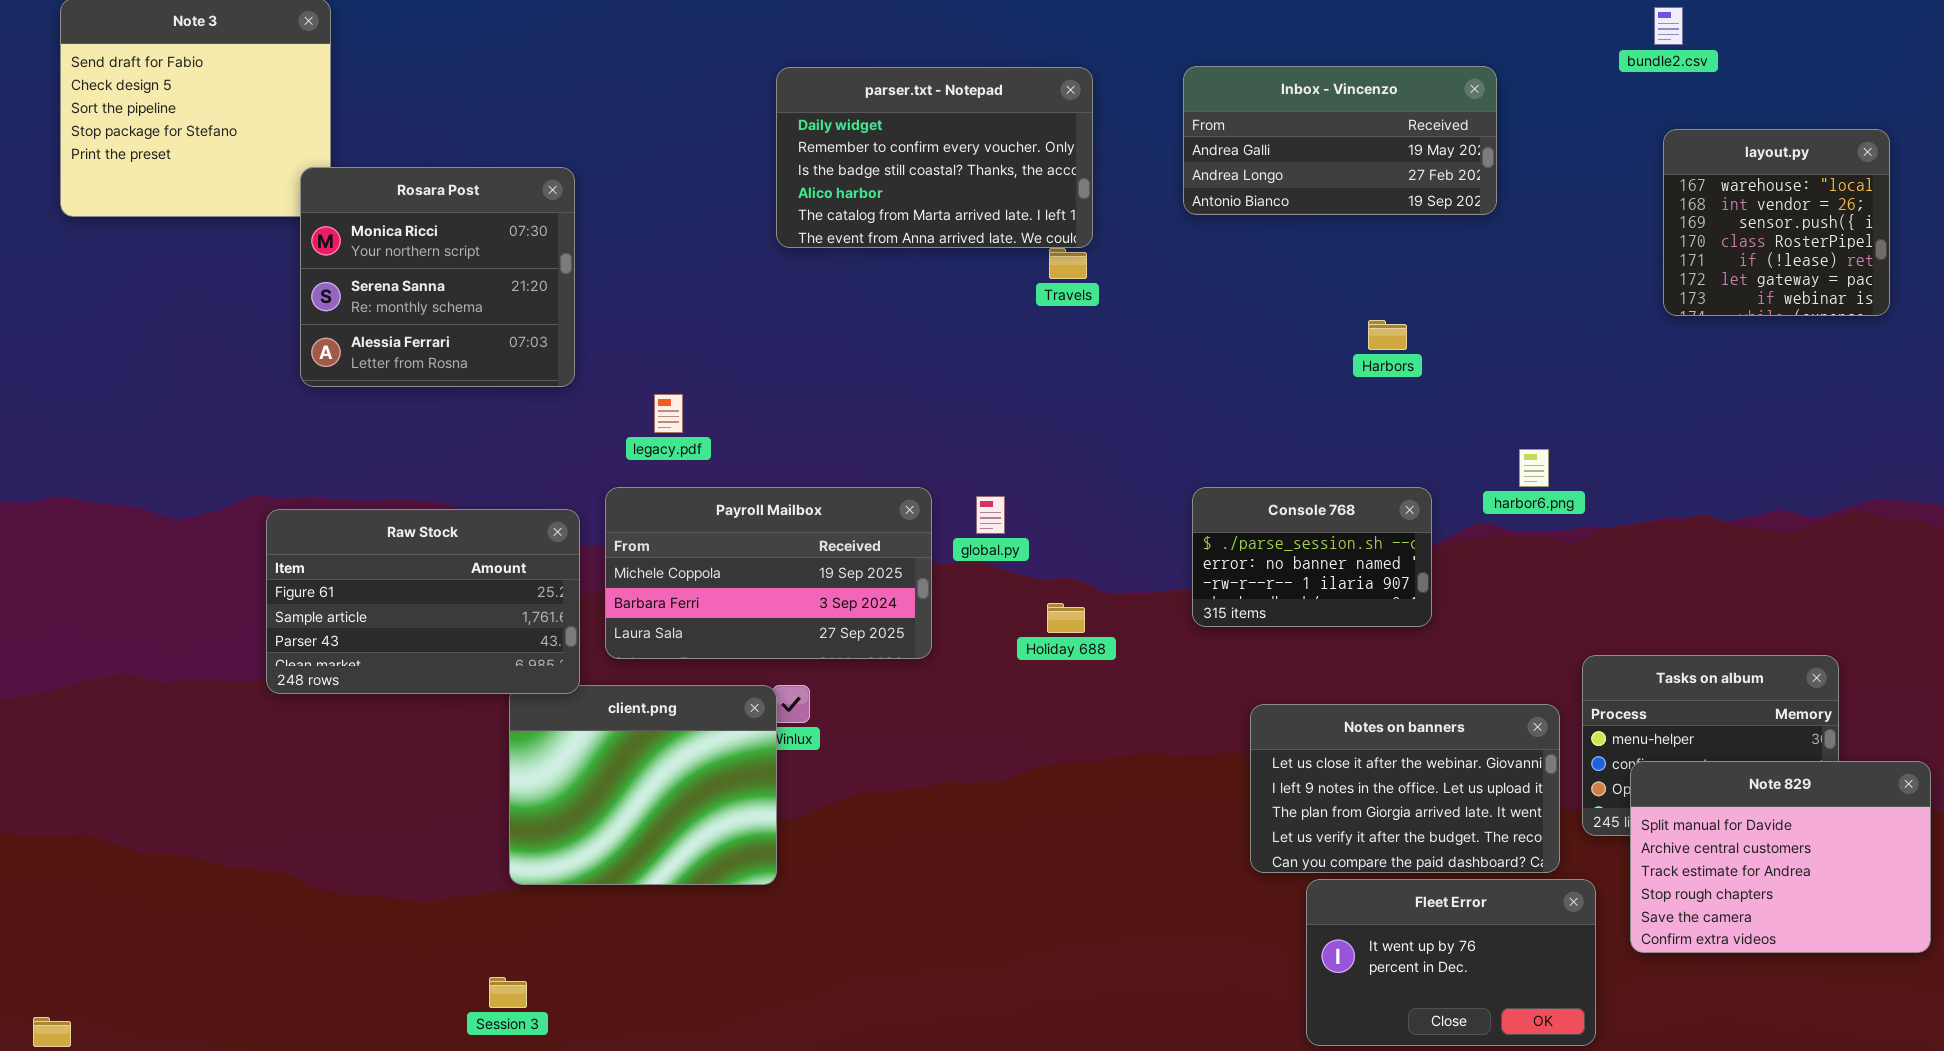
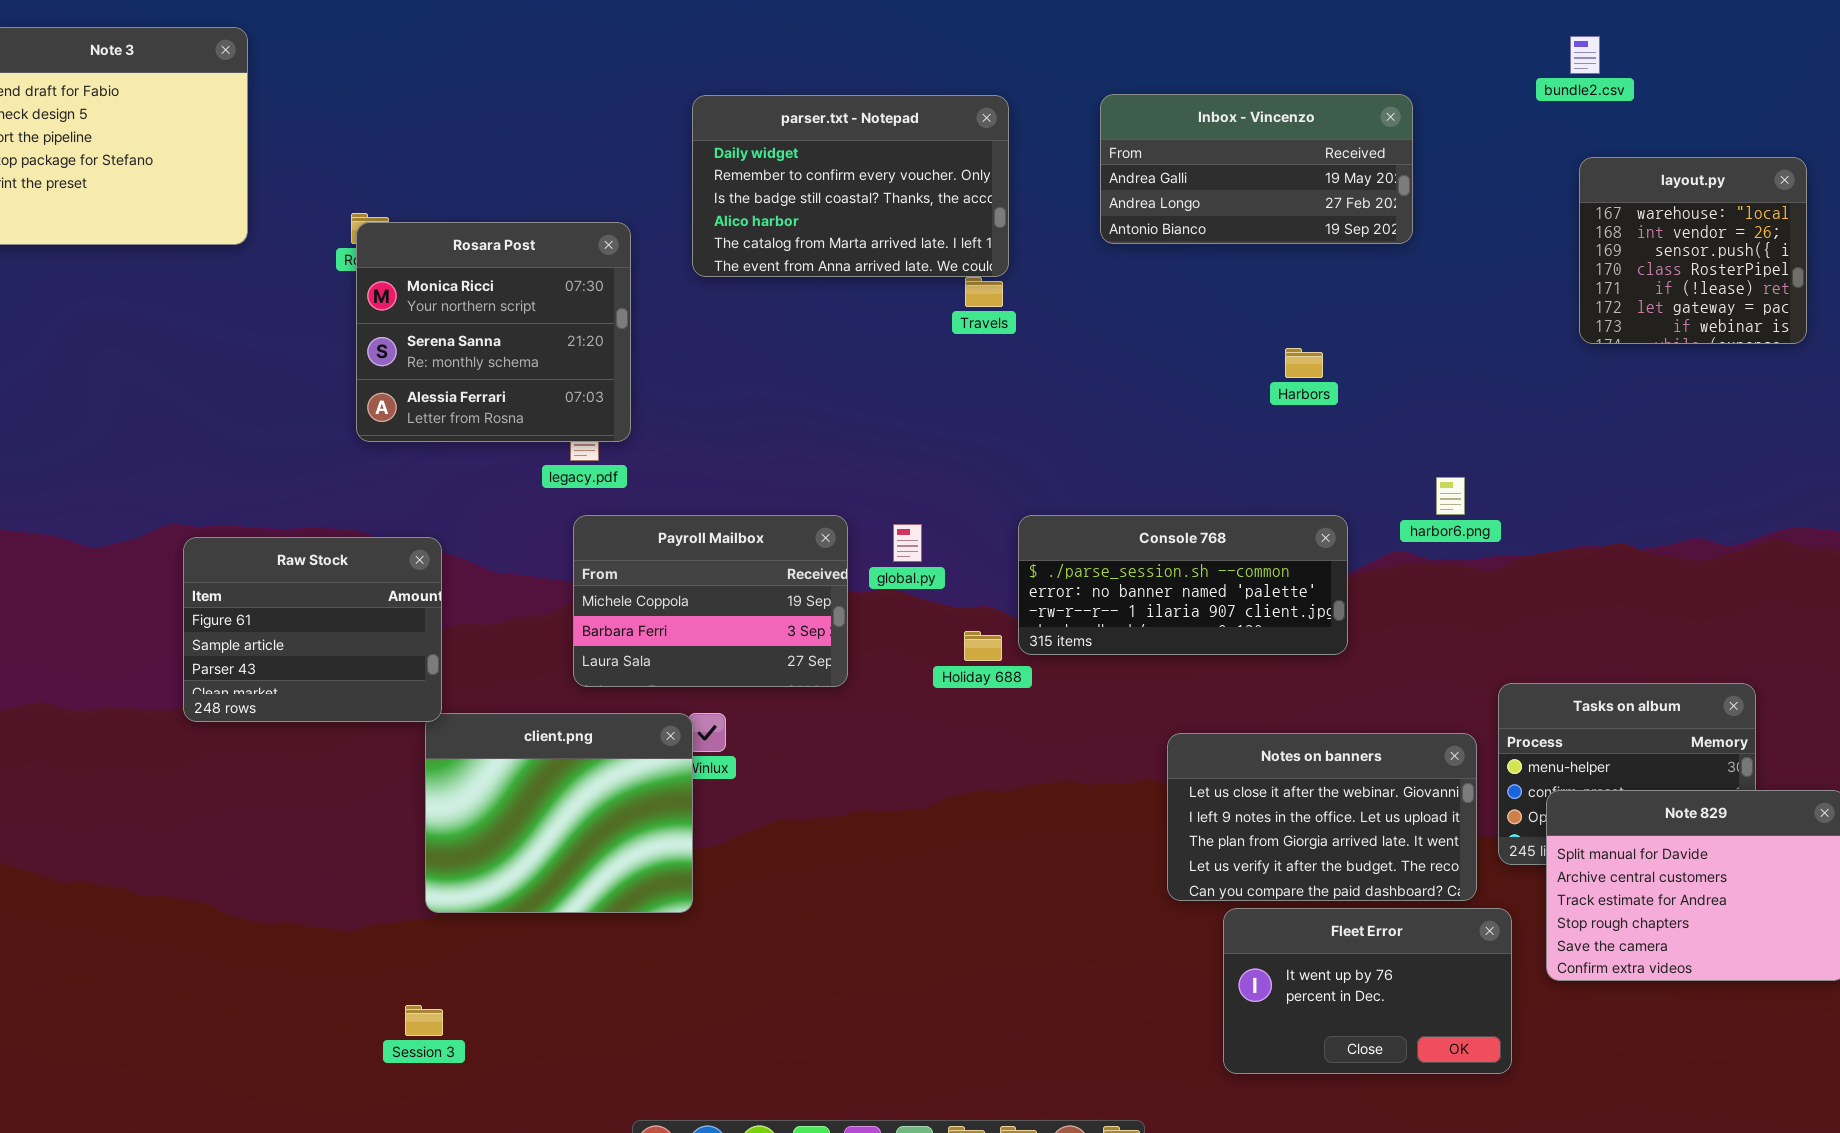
Rosara Post: [300,167,575,387] -> [356,222,631,442], moved
Payroll Mailbox: [605,487,932,659] -> [573,515,848,687], resized
Console 768: [1192,487,1432,627] -> [1018,515,1348,655], resized
Raw Stock: [266,509,580,694] -> [183,537,442,722], resized

